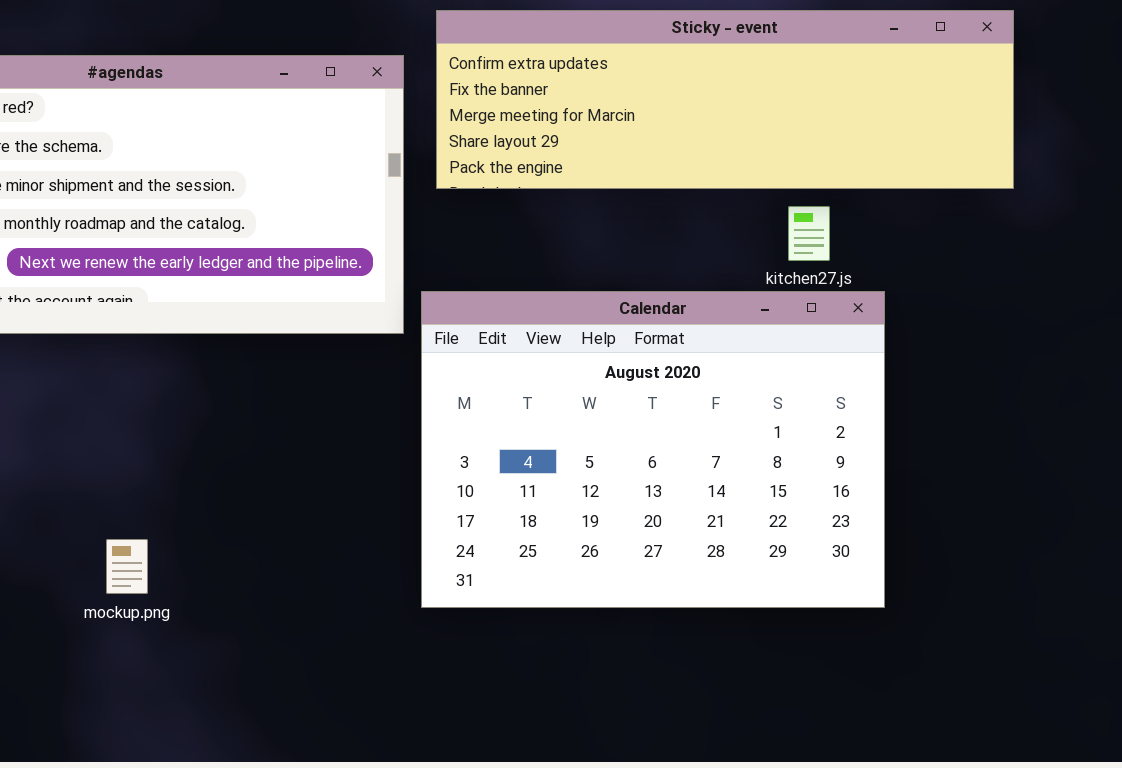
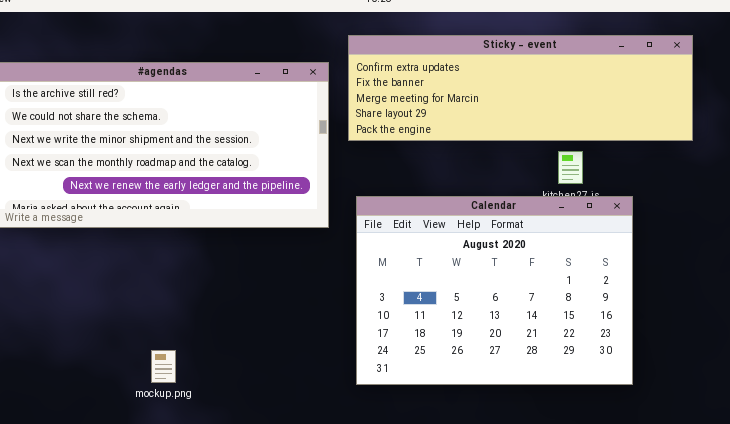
Calendar: [421,291,885,608] -> [356,196,633,385], moved

